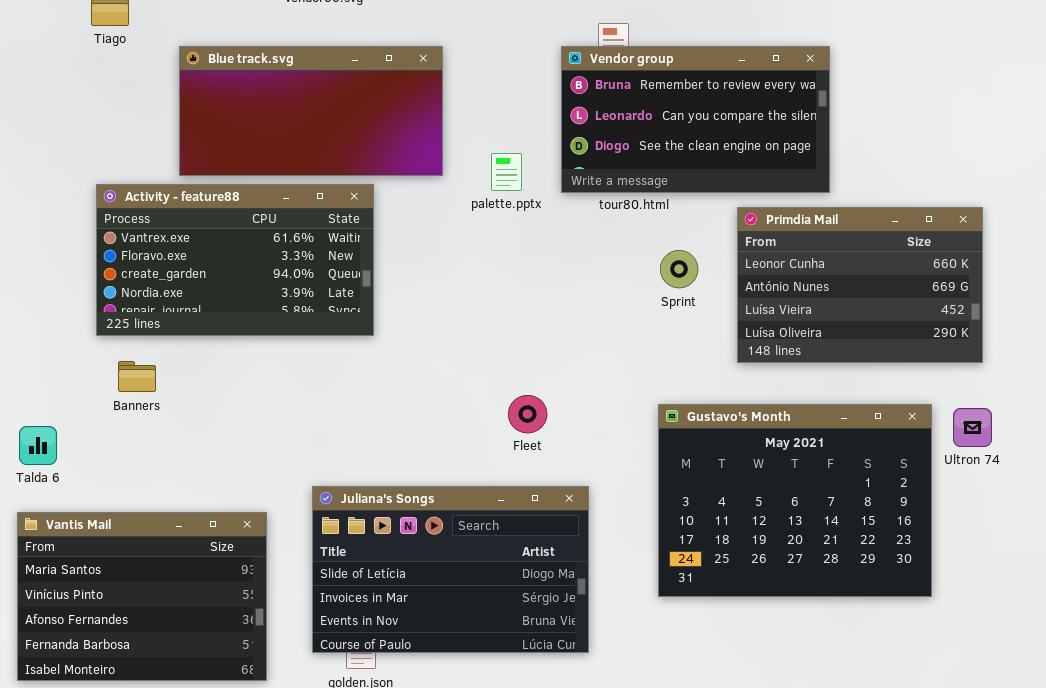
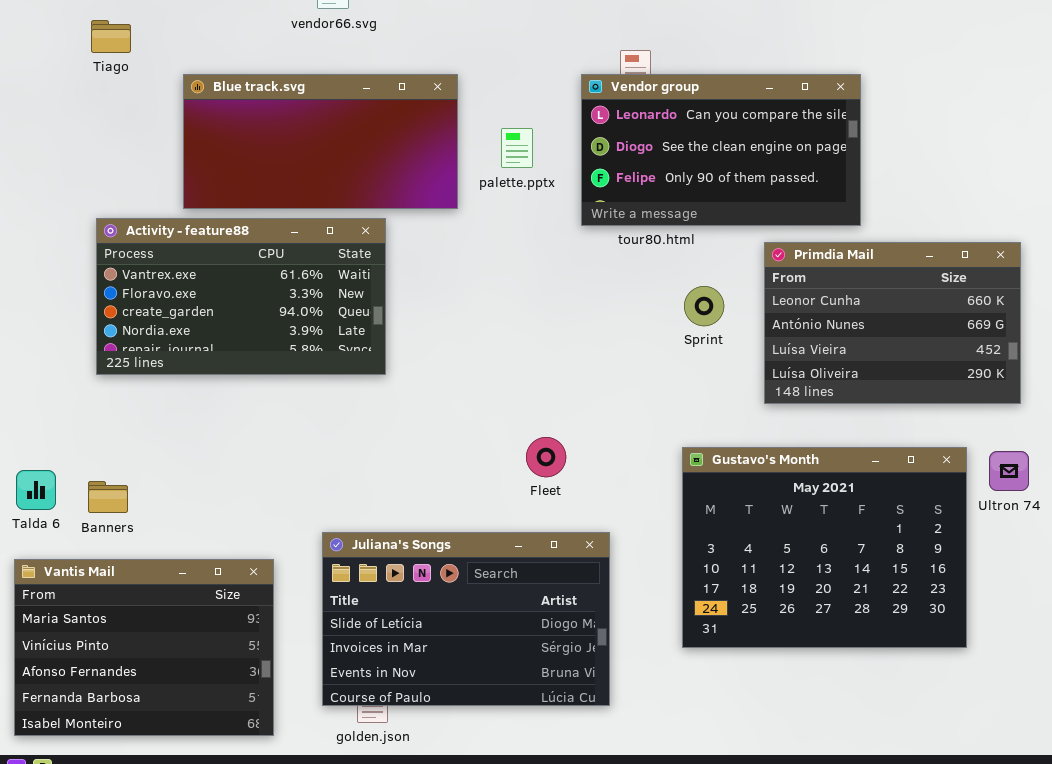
Vendor group: [561,46,830,193] -> [581,74,861,226], scrolled down 1 row
palette.pptx: [491,153,522,191] -> [501,128,533,168], moved
Banners: [118,361,156,392] -> [88,481,128,513], moved

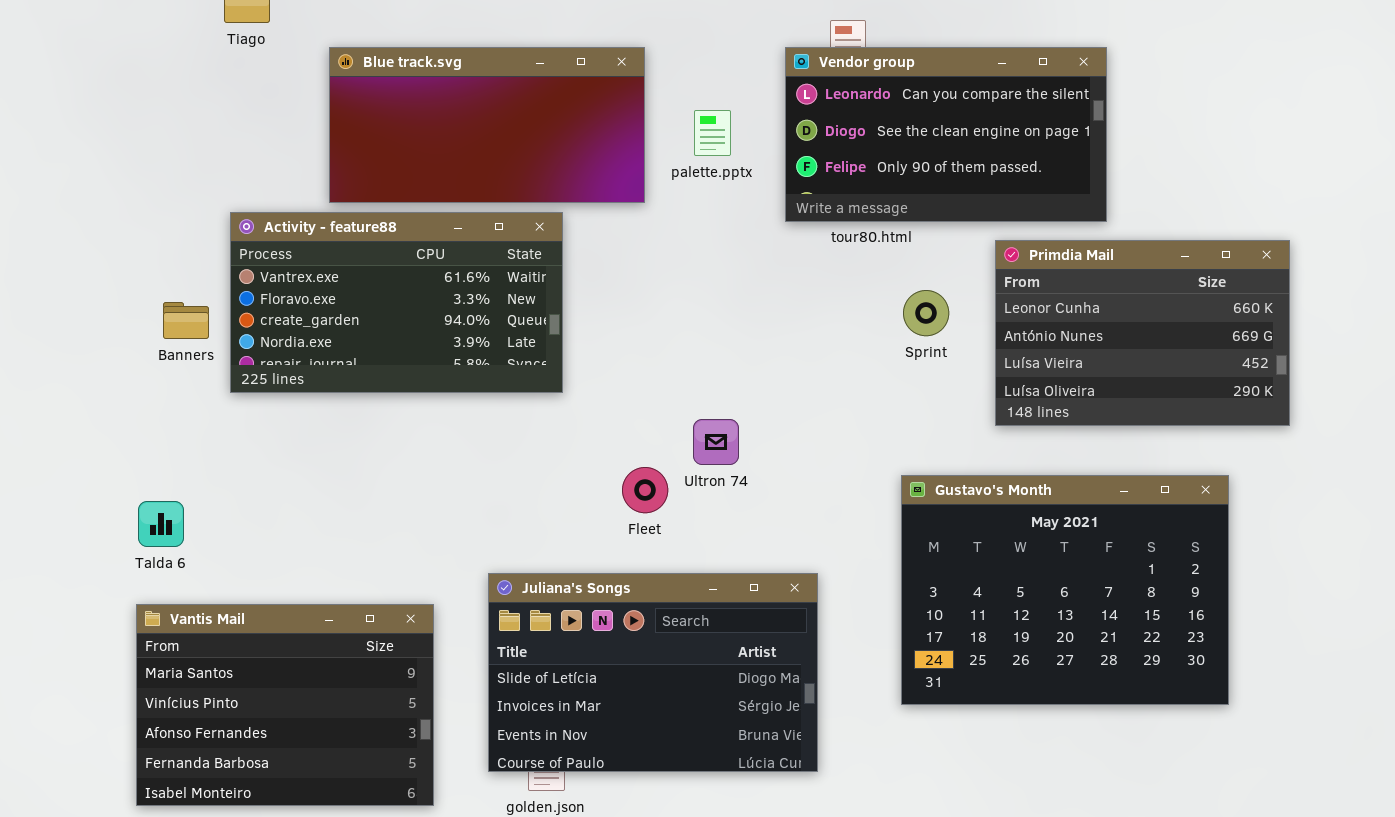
Fleet: [526,437,566,477] -> [622,467,668,513], moved
Ultron 74: [989,451,1029,491] -> [693,419,739,465], moved
Banners: [88,481,128,513] -> [163,302,209,339], moved

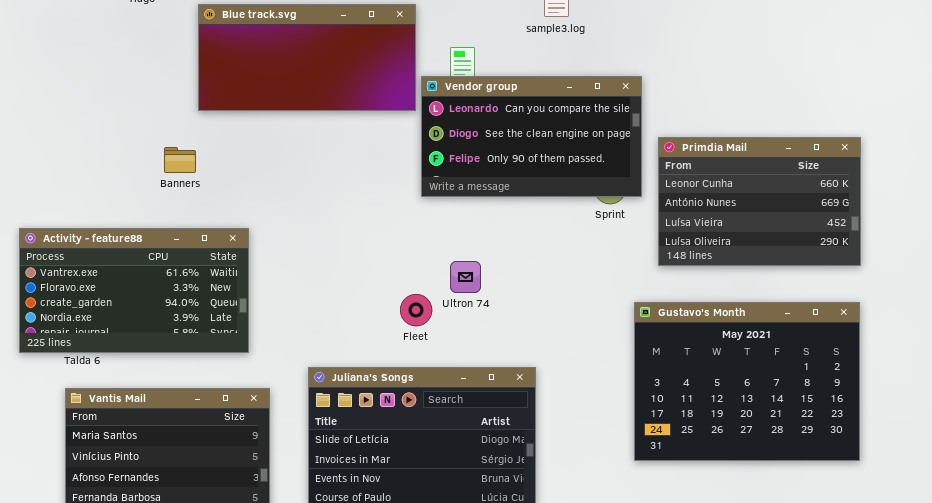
Vendor group: [785,47,1107,222] -> [421,76,642,197], moved
Activity - feature88: [230,212,563,393] -> [19,228,249,353], moved
Banners: [163,302,209,339] -> [164,147,196,173], moved
Gustavo's Month: [901,475,1229,705] -> [634,302,860,461], moved

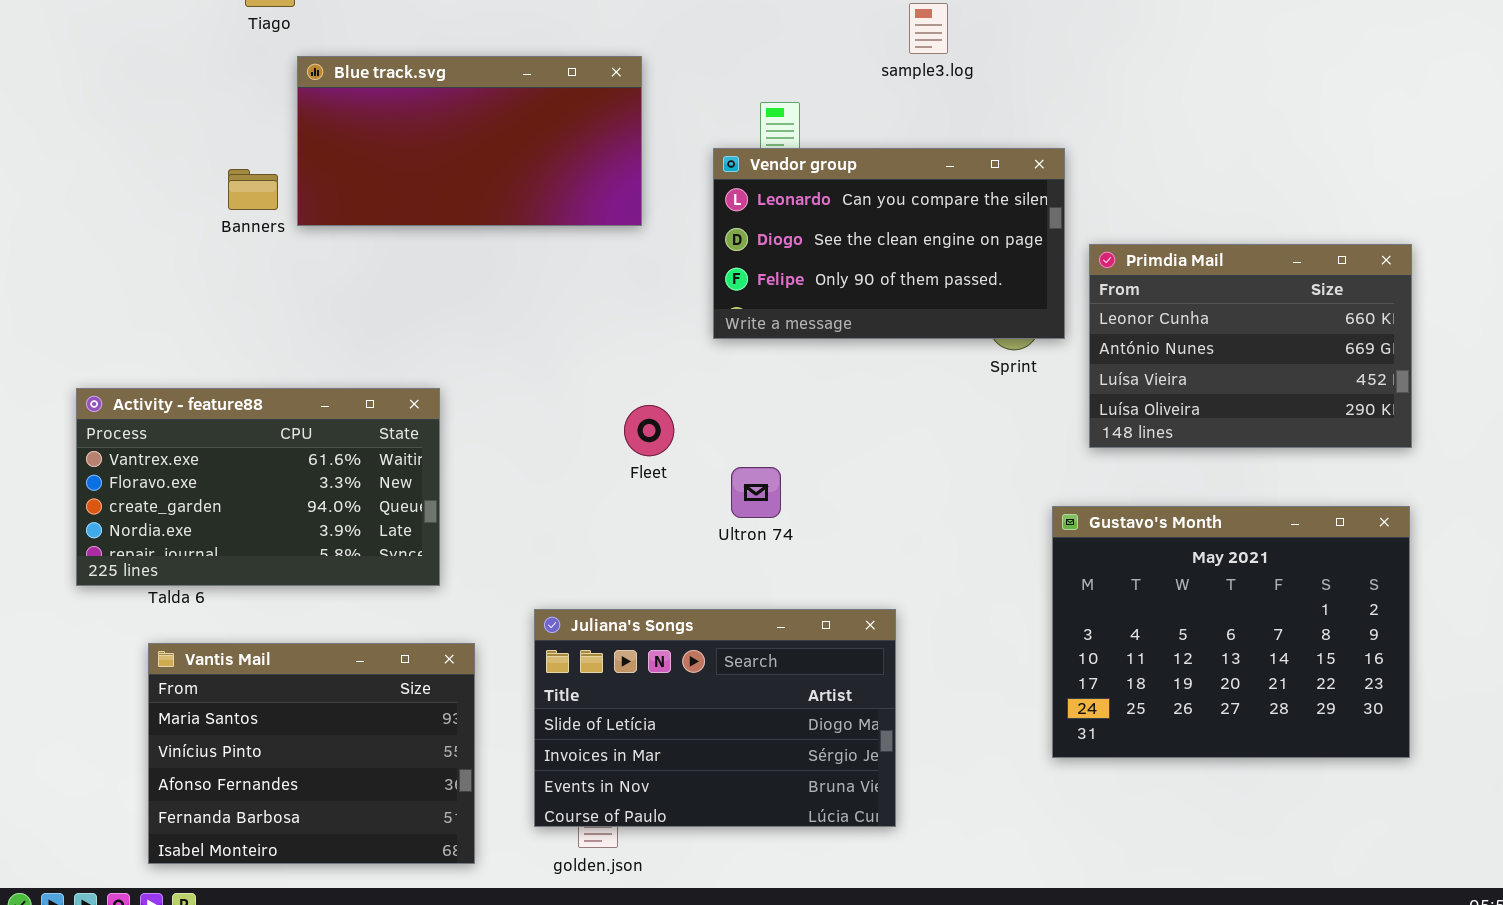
Blue track.svg: [198,4,416,111] -> [297,56,642,226], moved
Banners: [164,147,196,173] -> [228,169,278,210], moved
Ultron 74: [450,261,481,293] -> [731,467,781,518], moved
Fleet: [400,294,432,326] -> [624,405,674,456], moved

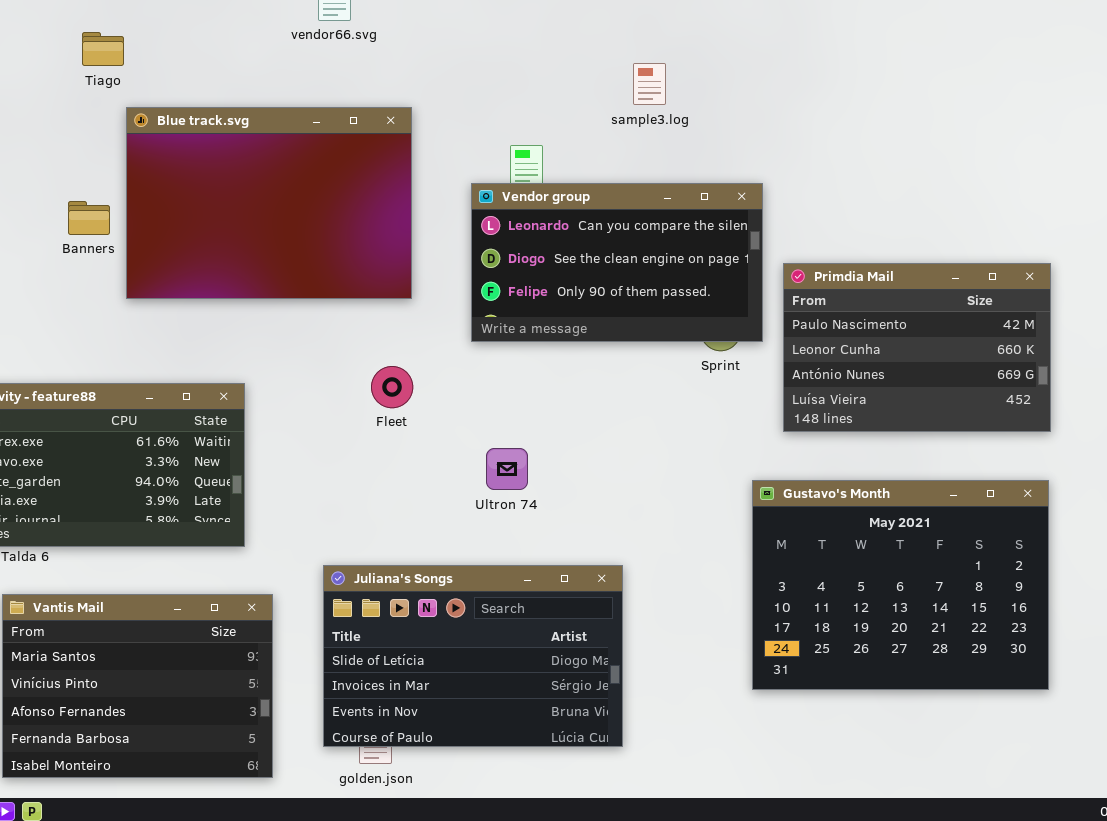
Blue track.svg: [297,56,642,226] -> [126,107,412,299], resized
Primdia Mail: [1089,244,1412,448] -> [783,263,1051,432], scrolled up 1 row
Fleet: [624,405,674,456] -> [371,366,413,408], moved

